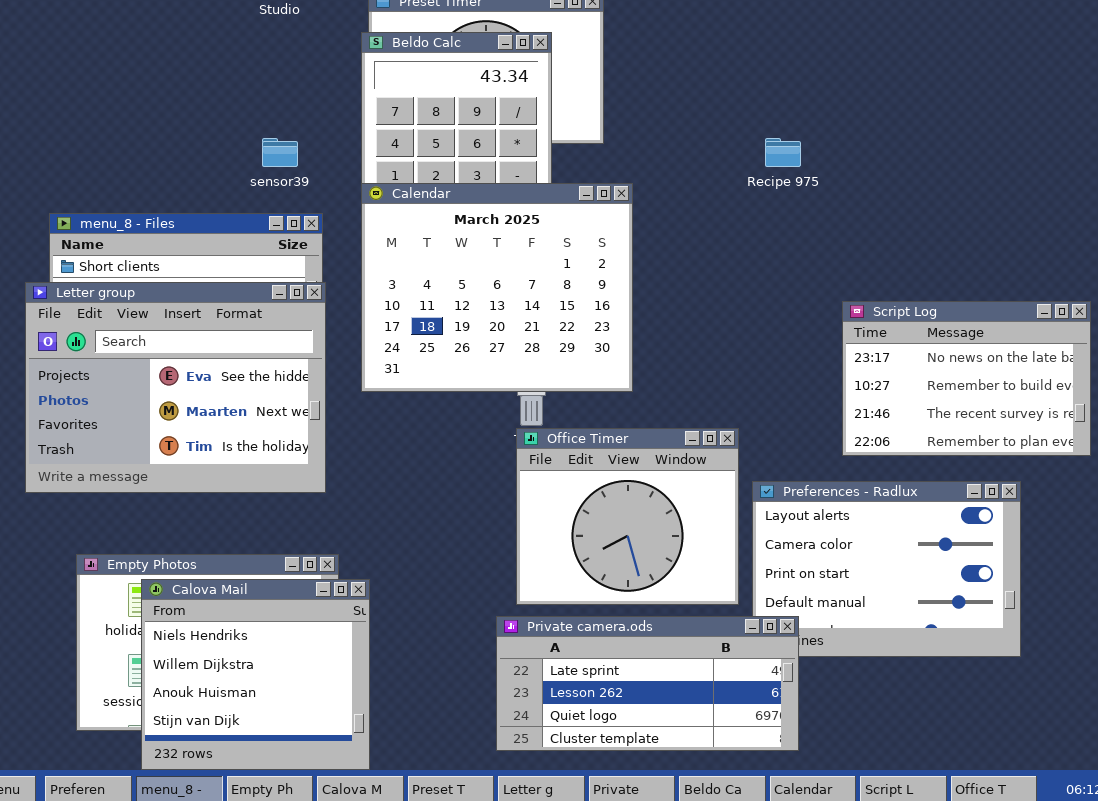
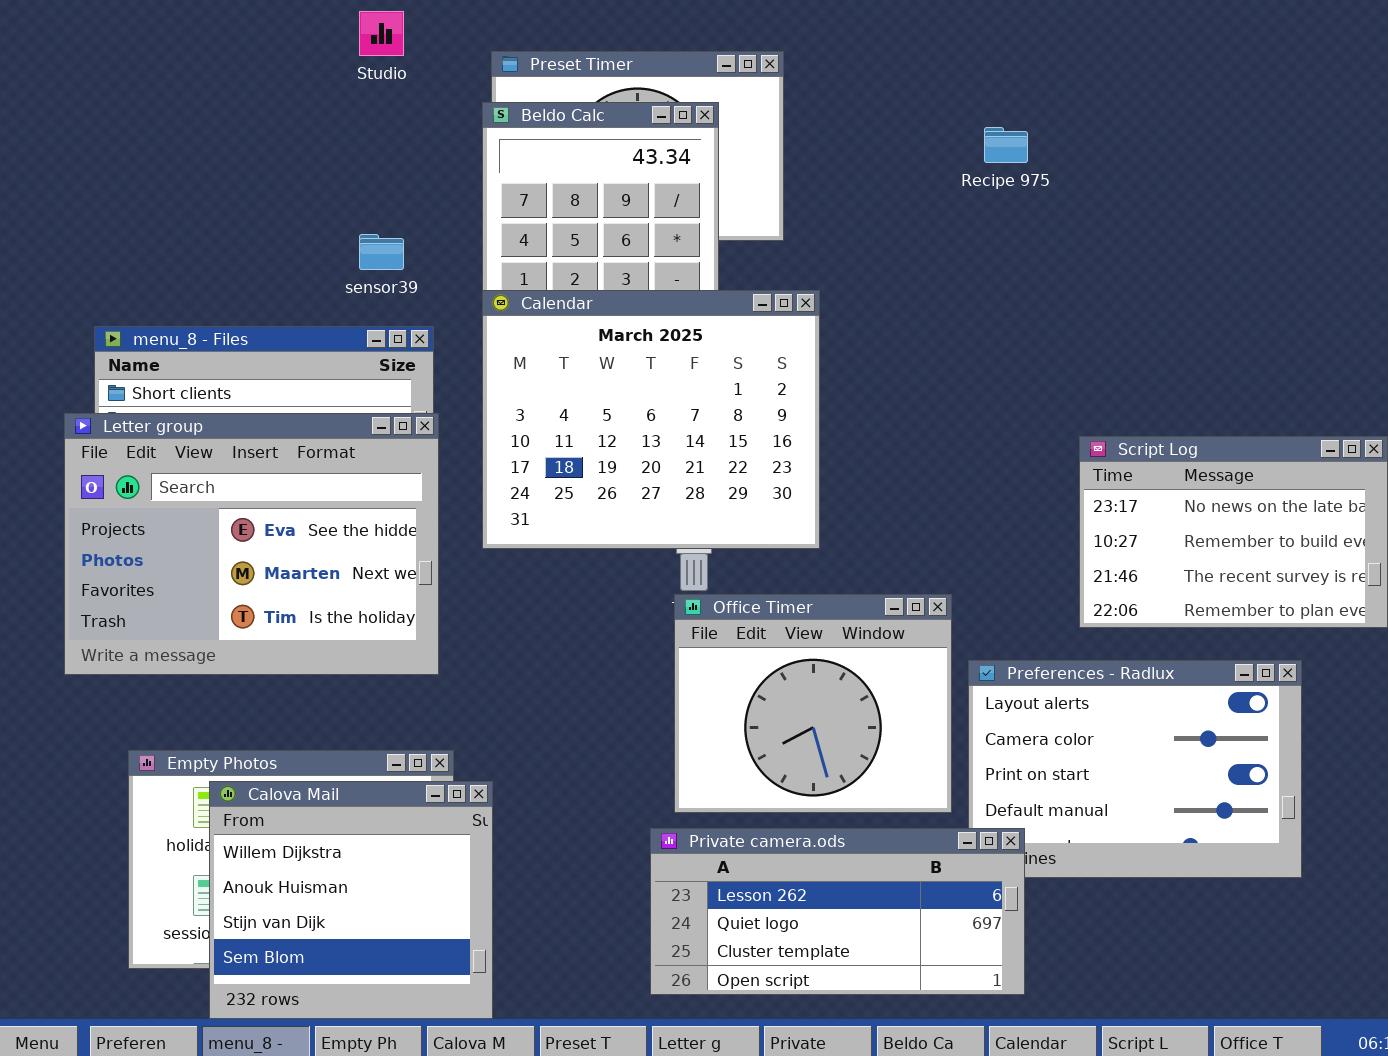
Recipe 975: [765,138,801,167] -> [984,127,1028,163], moved
Calova Mail: [141,579,370,770] -> [209,781,493,1019], scrolled down 1 row
Private camera.ods: [496,616,799,751] -> [650,828,1025,995], scrolled down 1 row

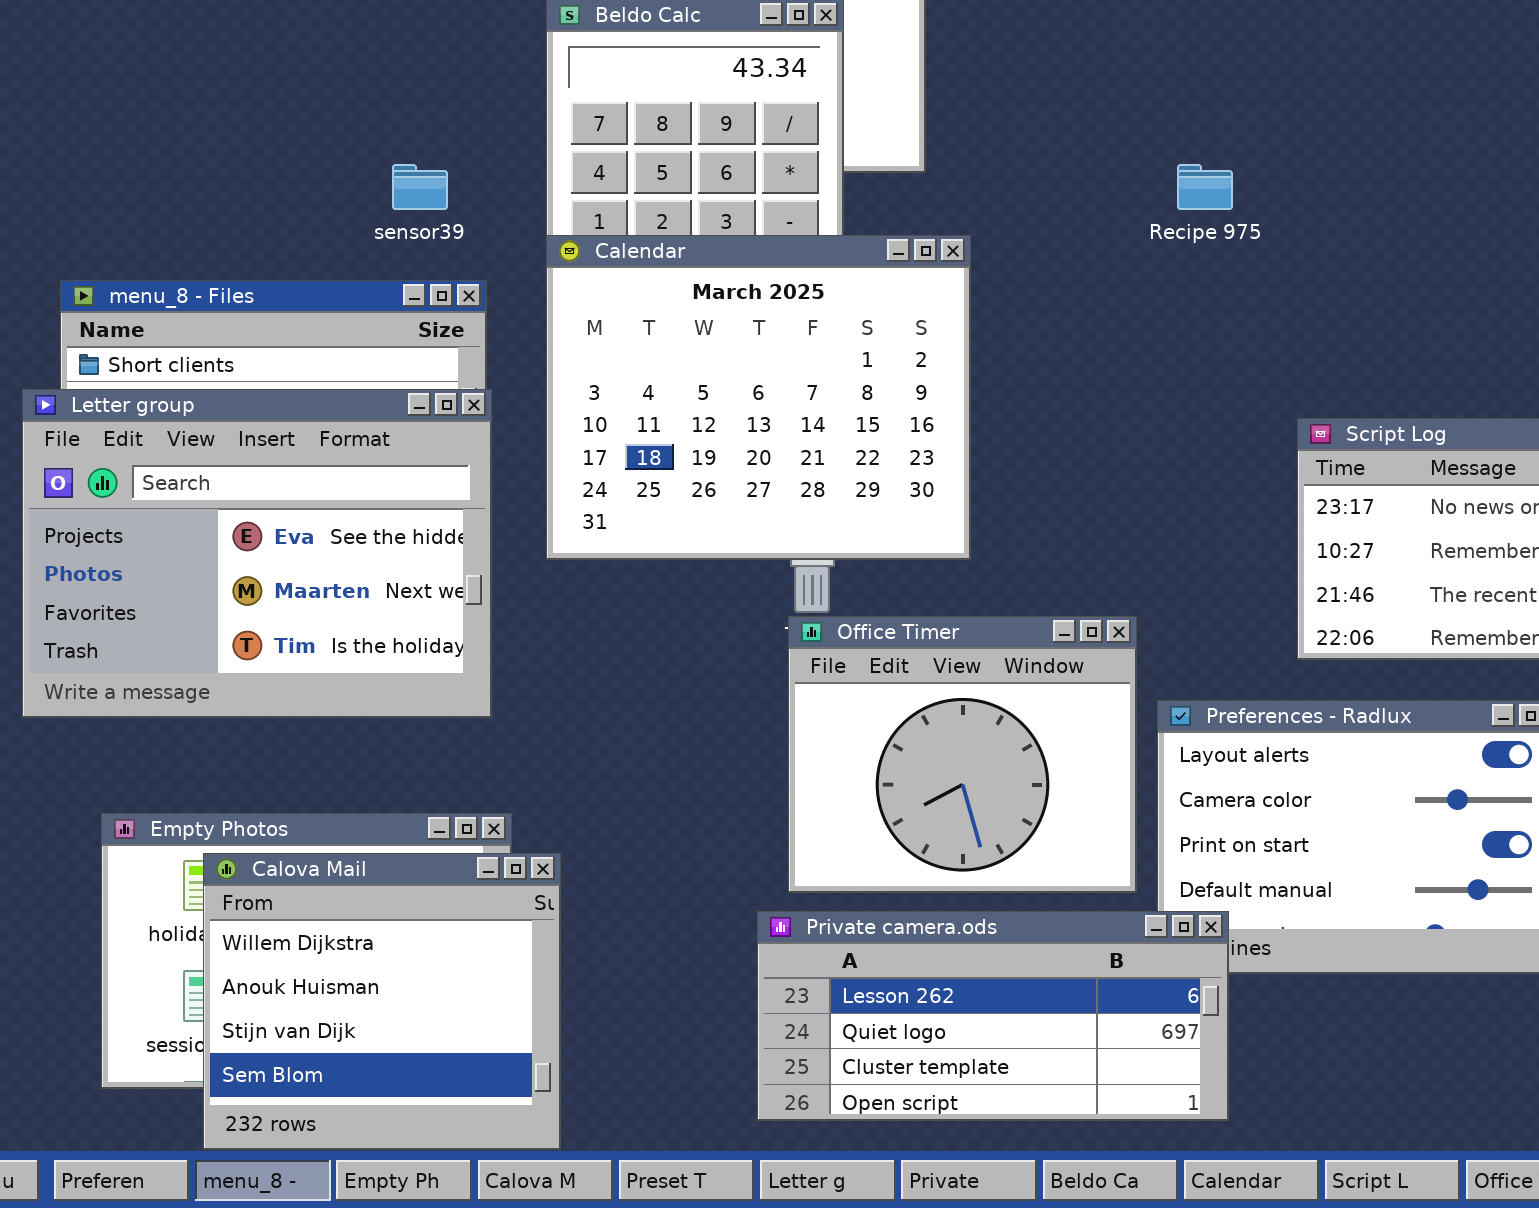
Recipe 975: [984,127,1028,163] -> [1177,164,1233,210], moved

